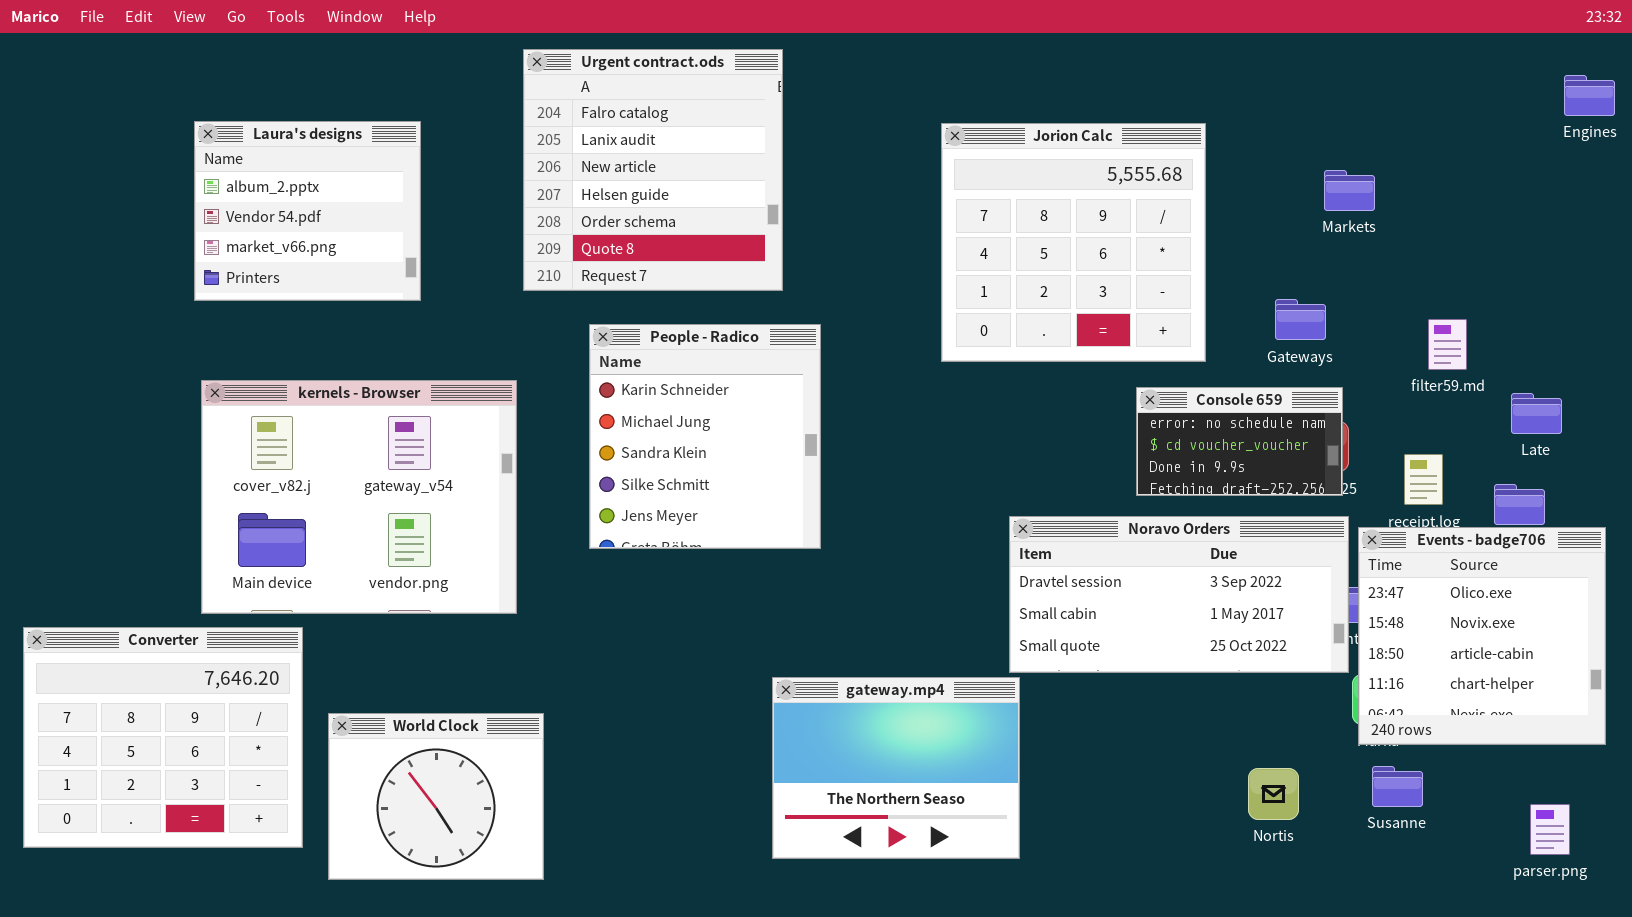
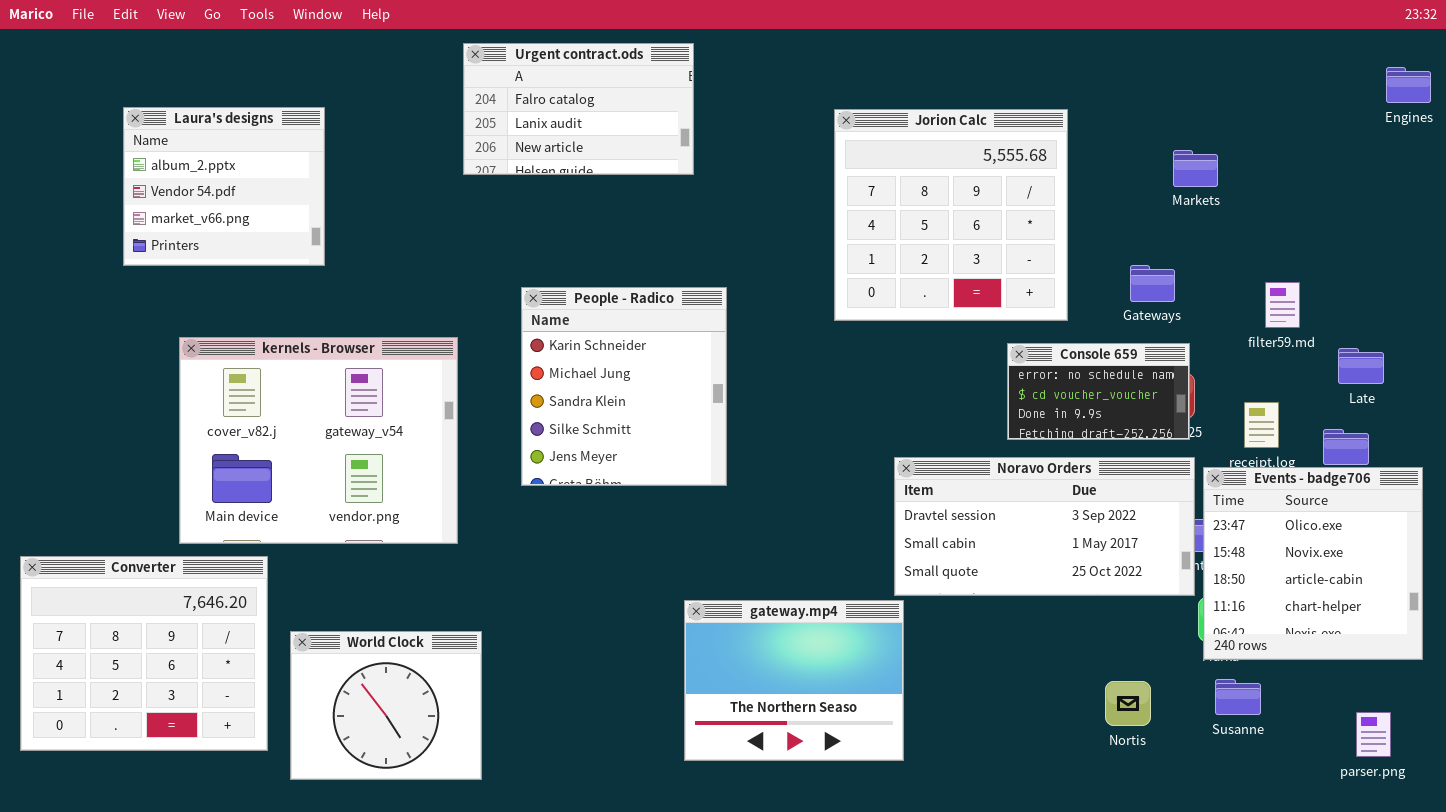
Urgent contract.ods: [523,49,783,291] -> [463,43,694,175], resized
Laura's designs: [194,121,421,301] -> [123,107,325,266], moved

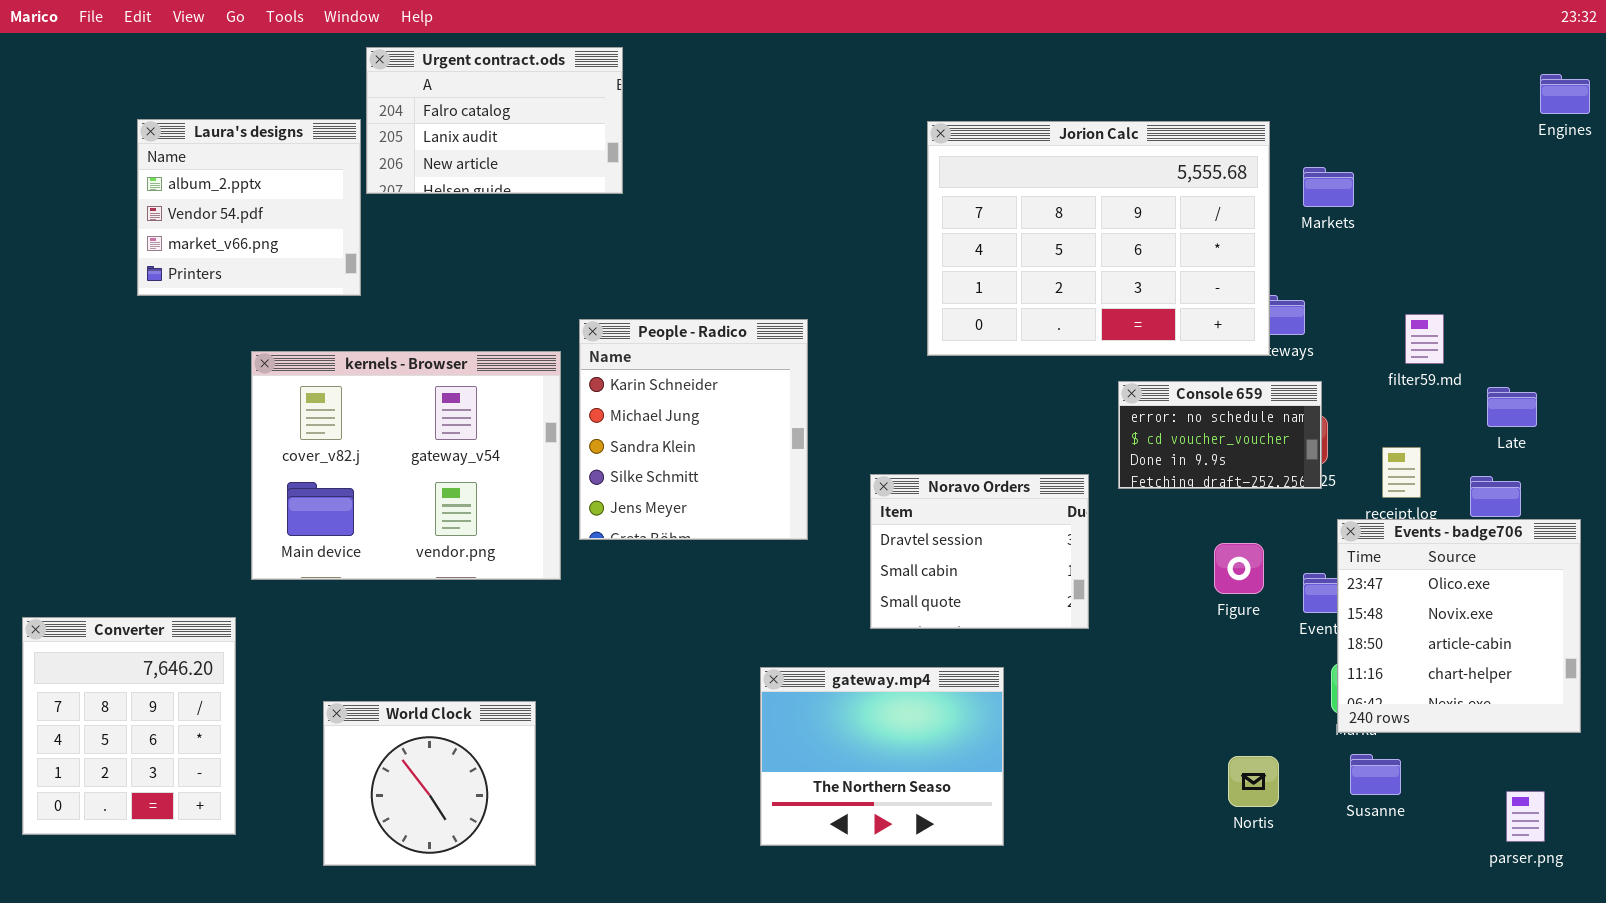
Urgent contract.ods: [463,43,694,175] -> [366,47,623,194], moved
Jorion Calc: [834,109,1068,321] -> [927,121,1270,356], resized
kernels - Browser: [179,337,458,544] -> [251,351,561,580], moved
Noravo Orders: [894,457,1195,596] -> [870,474,1089,629], moved, resized
Converter: [20,556,268,751] -> [22,617,236,835], resized

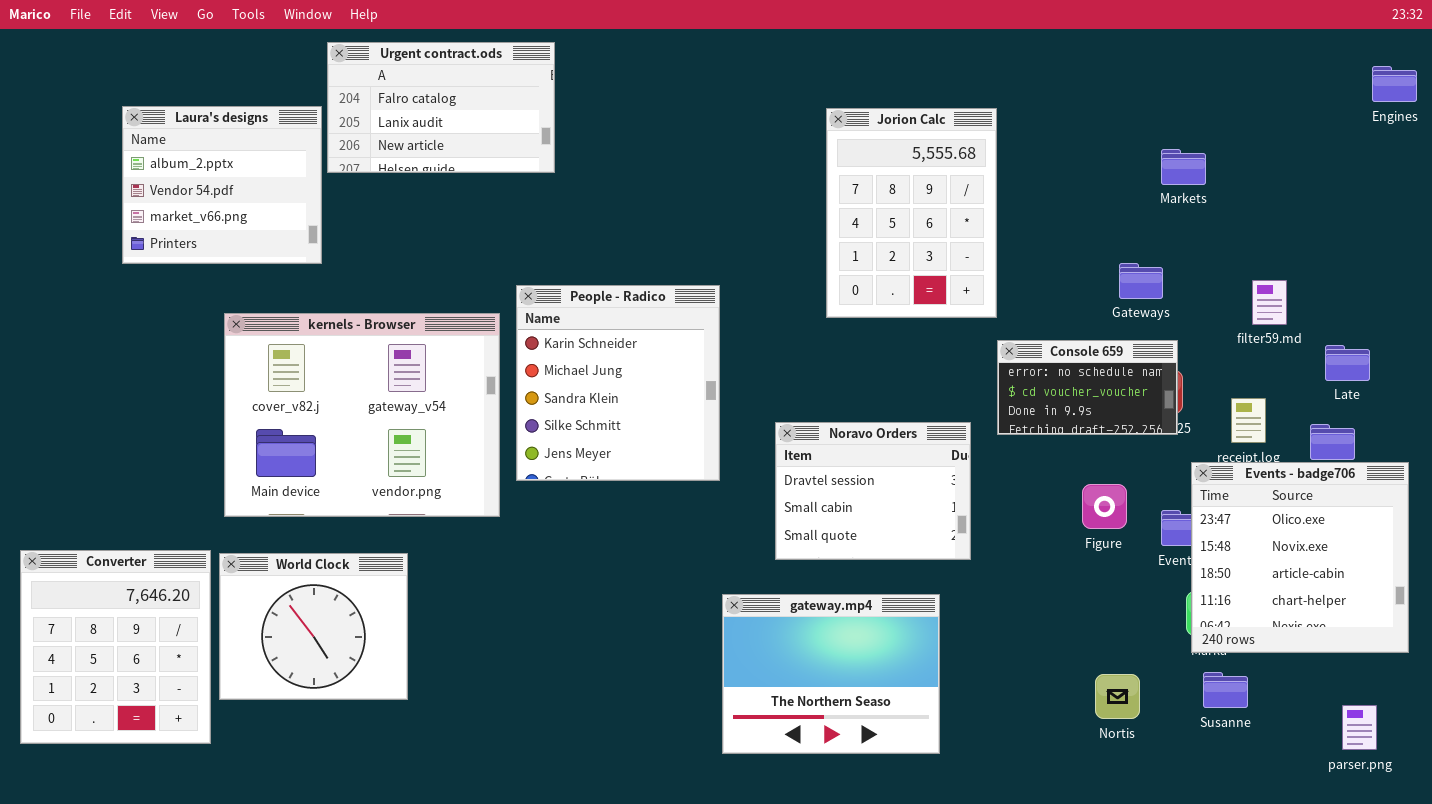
Jorion Calc: [927,121,1270,356] -> [826,108,997,318], resized
gateway.mp4: [760,667,1004,846] -> [722,594,940,754], moved
World Clock: [323,701,536,866] -> [219,553,408,700], moved

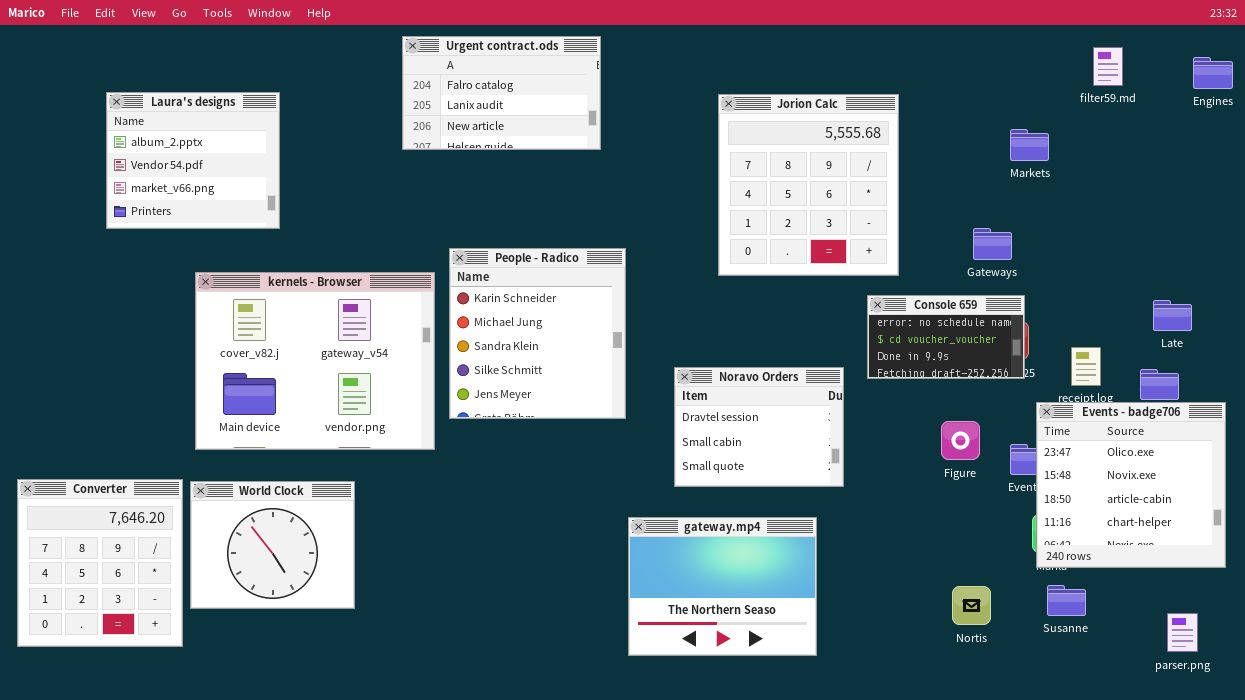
Urgent contract.ods: [327,42,555,173] -> [402,36,601,150], moved
Jorion Calc: [826,108,997,318] -> [718,94,899,276], resized
filter59.md: [1252,280,1287,325] -> [1093,47,1123,86], moved

